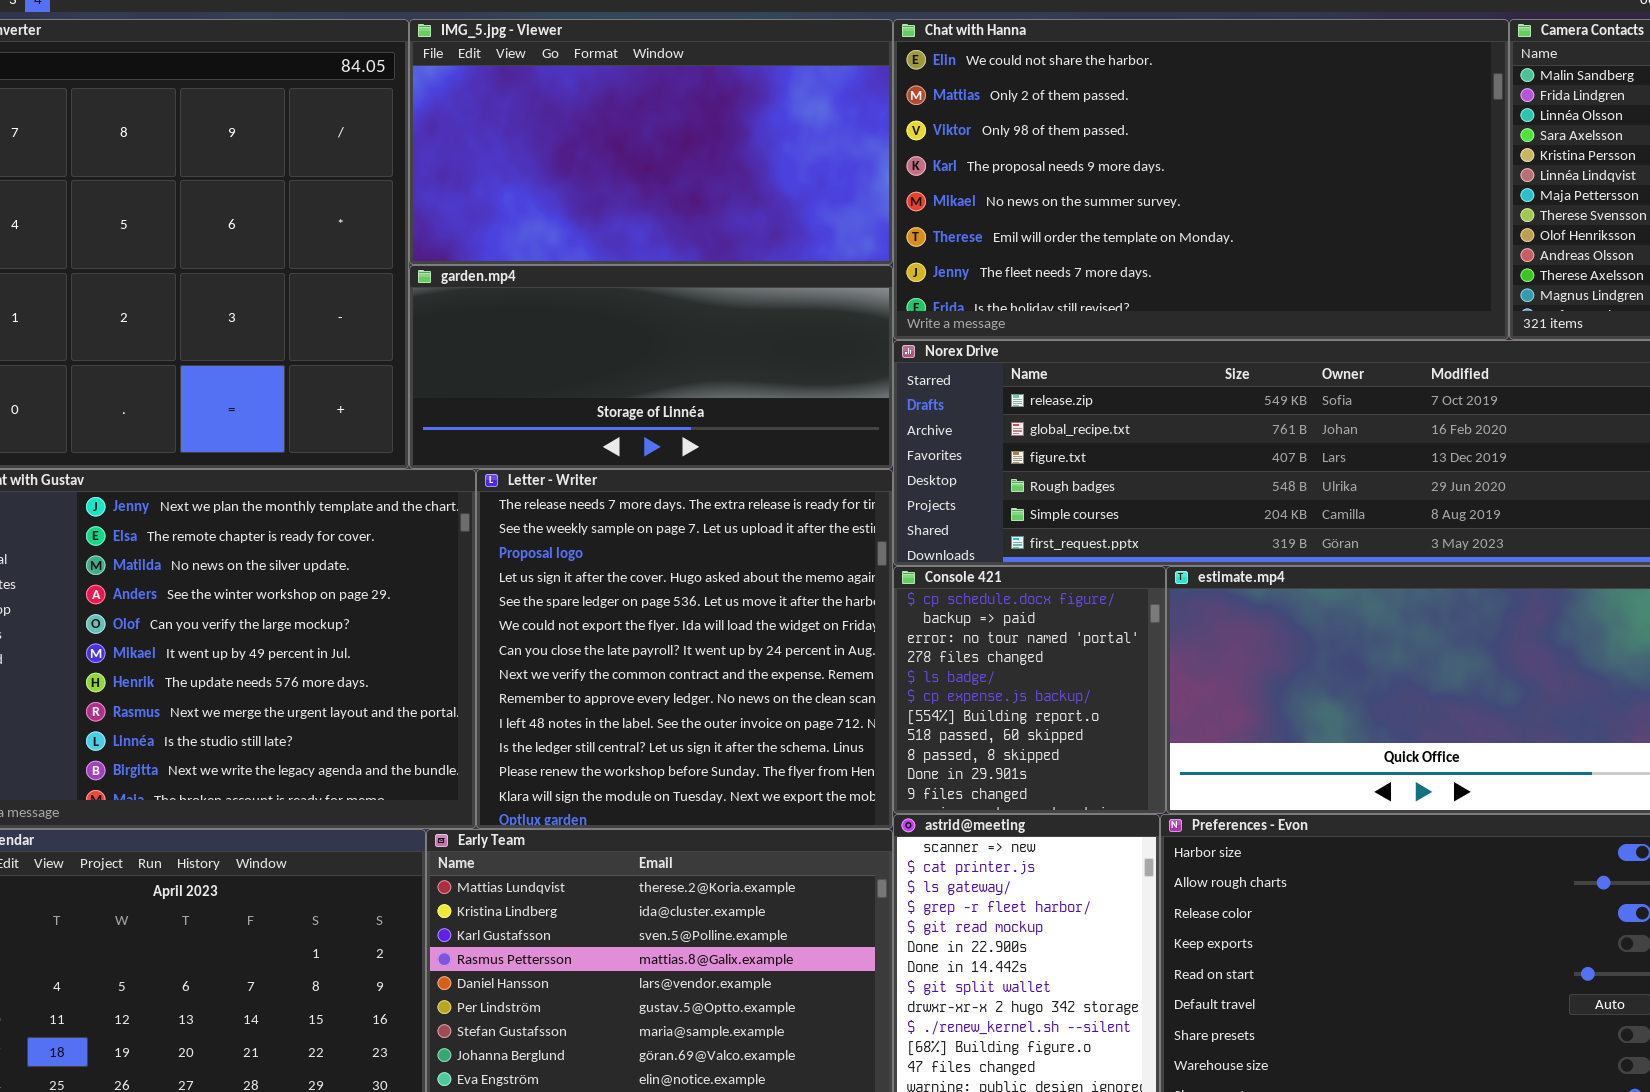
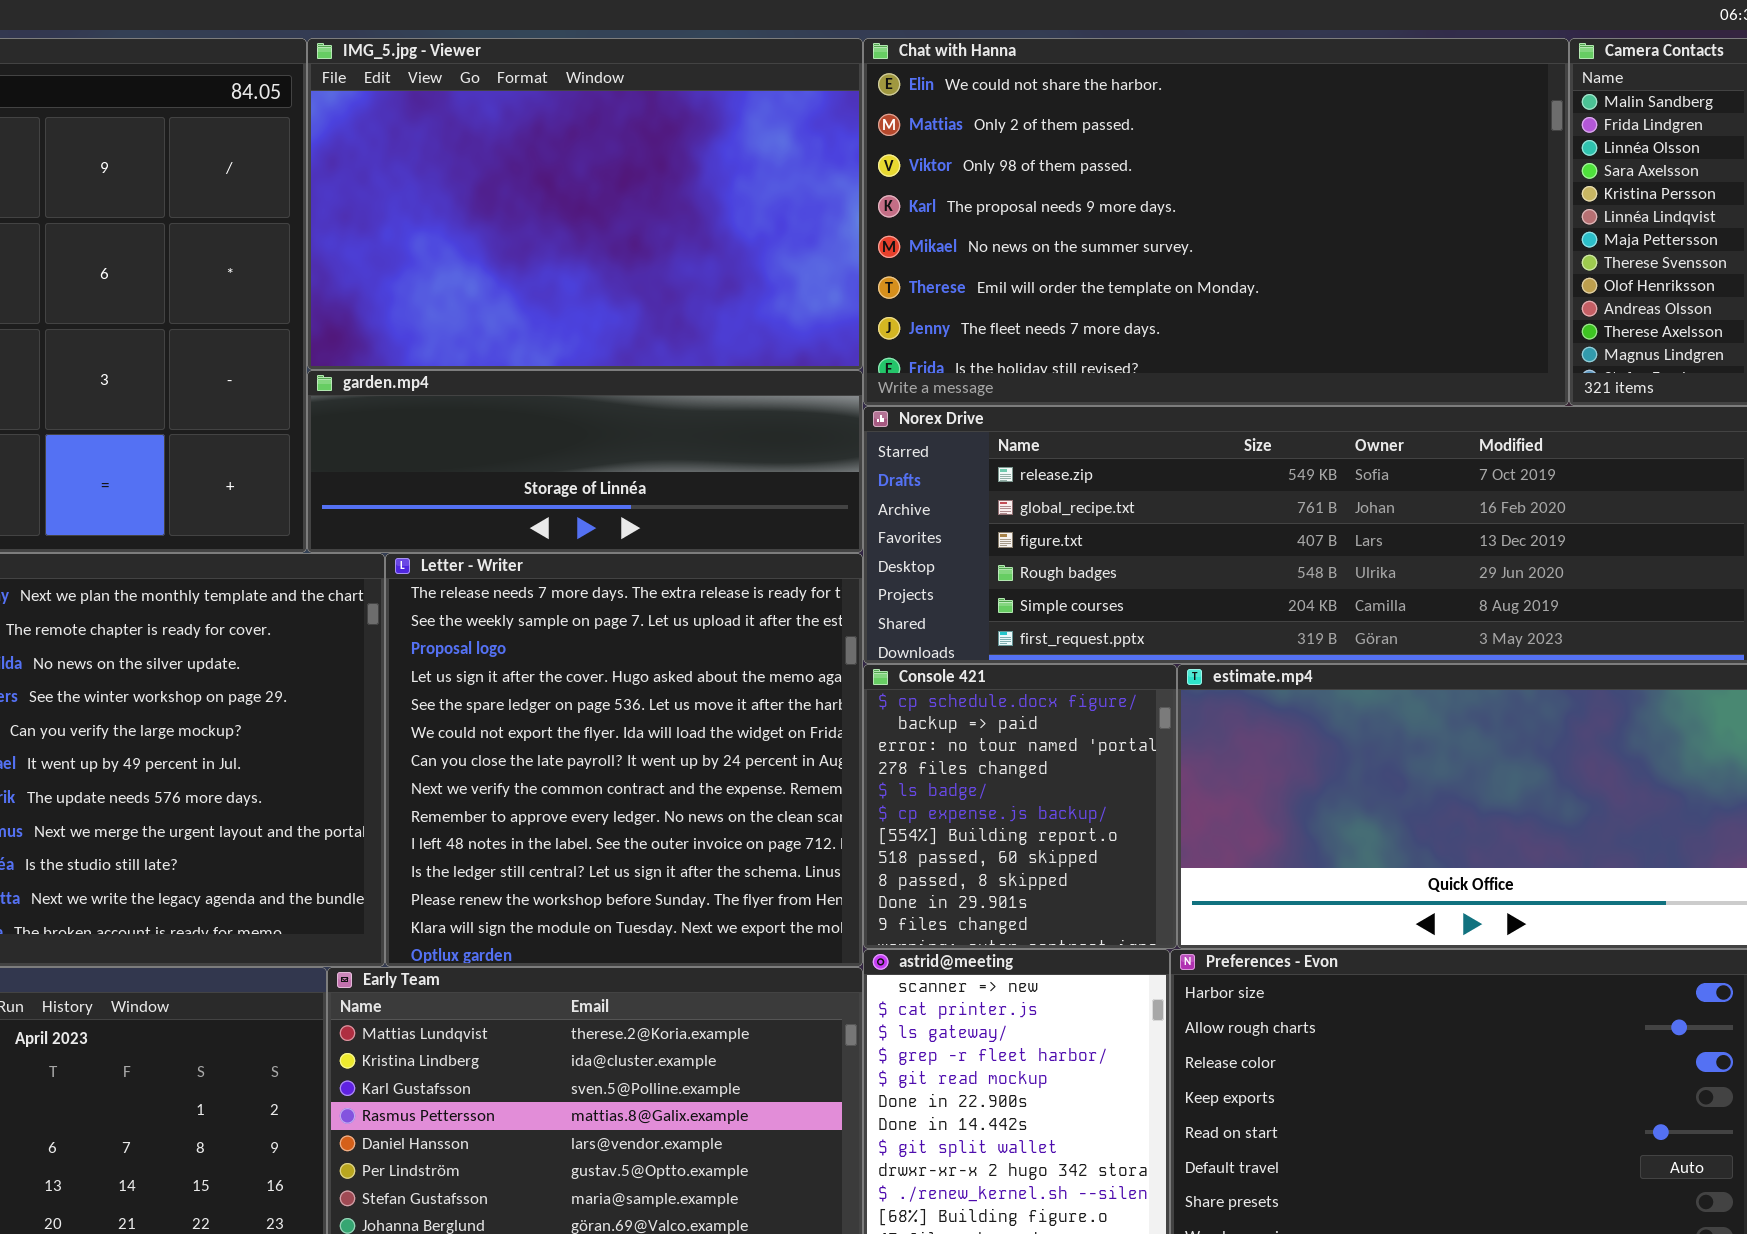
IMG_5.jpg - Viewer: [409,19,893,265] -> [307,38,863,370], resized
garden.mp4: [409,265,893,469] -> [307,370,863,553], resized

